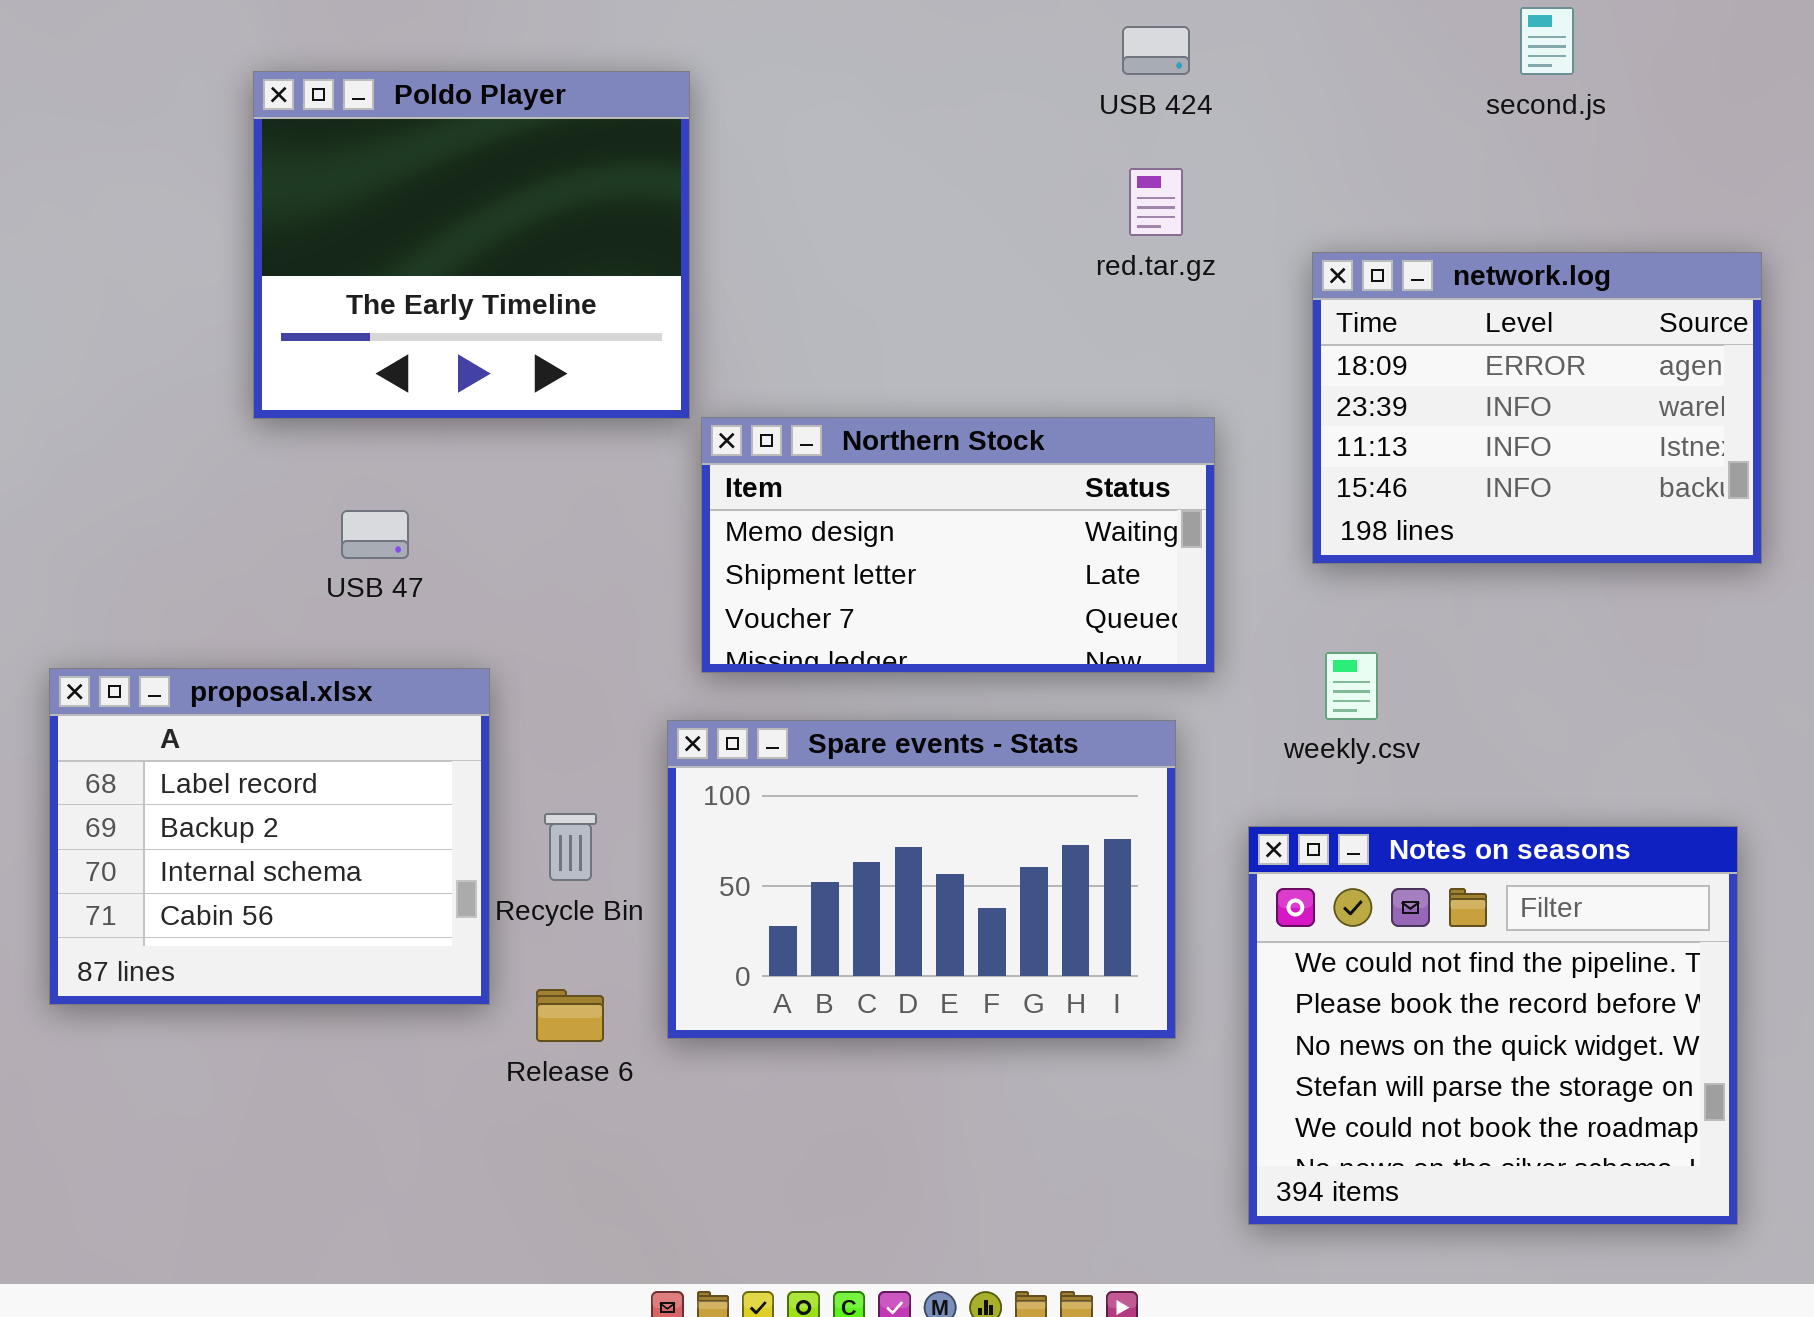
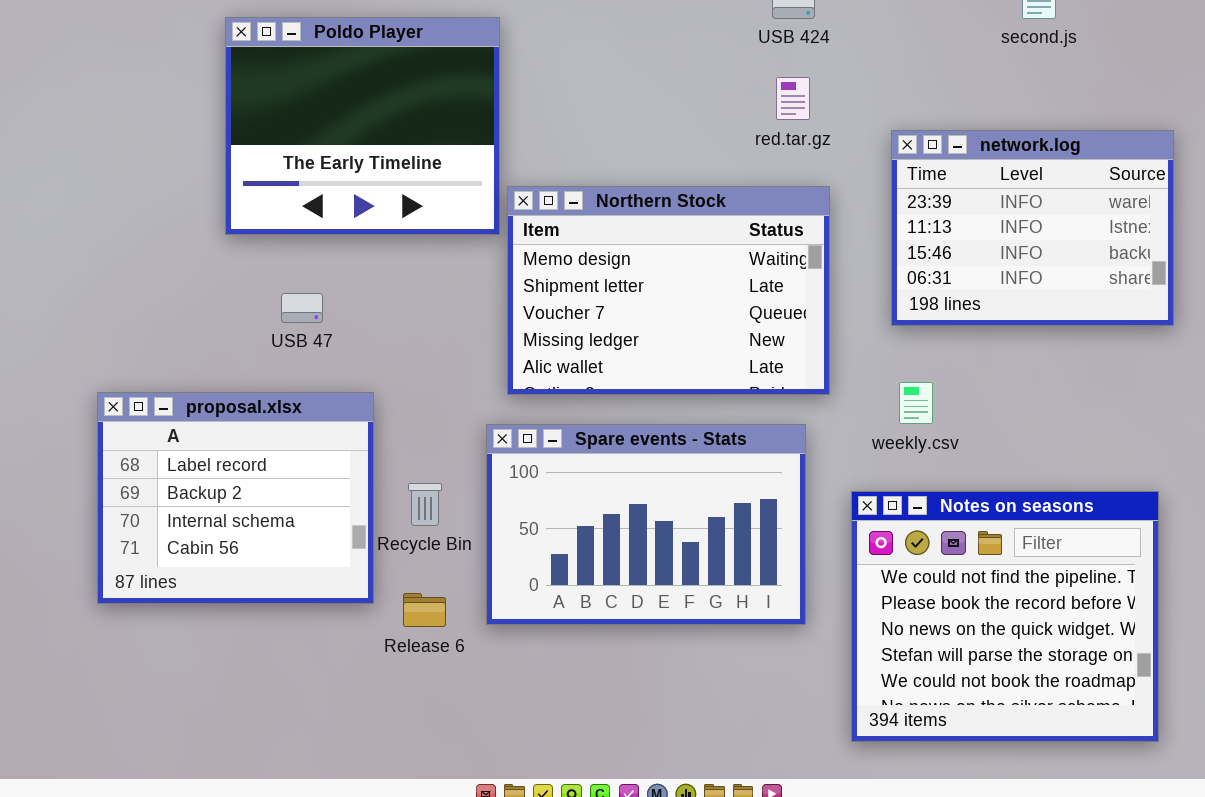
network.log: [1312,252,1762,564] -> [891,130,1174,326], scrolled down 1 row
Northern Stock: [701,417,1215,673] -> [507,186,830,395], resized

